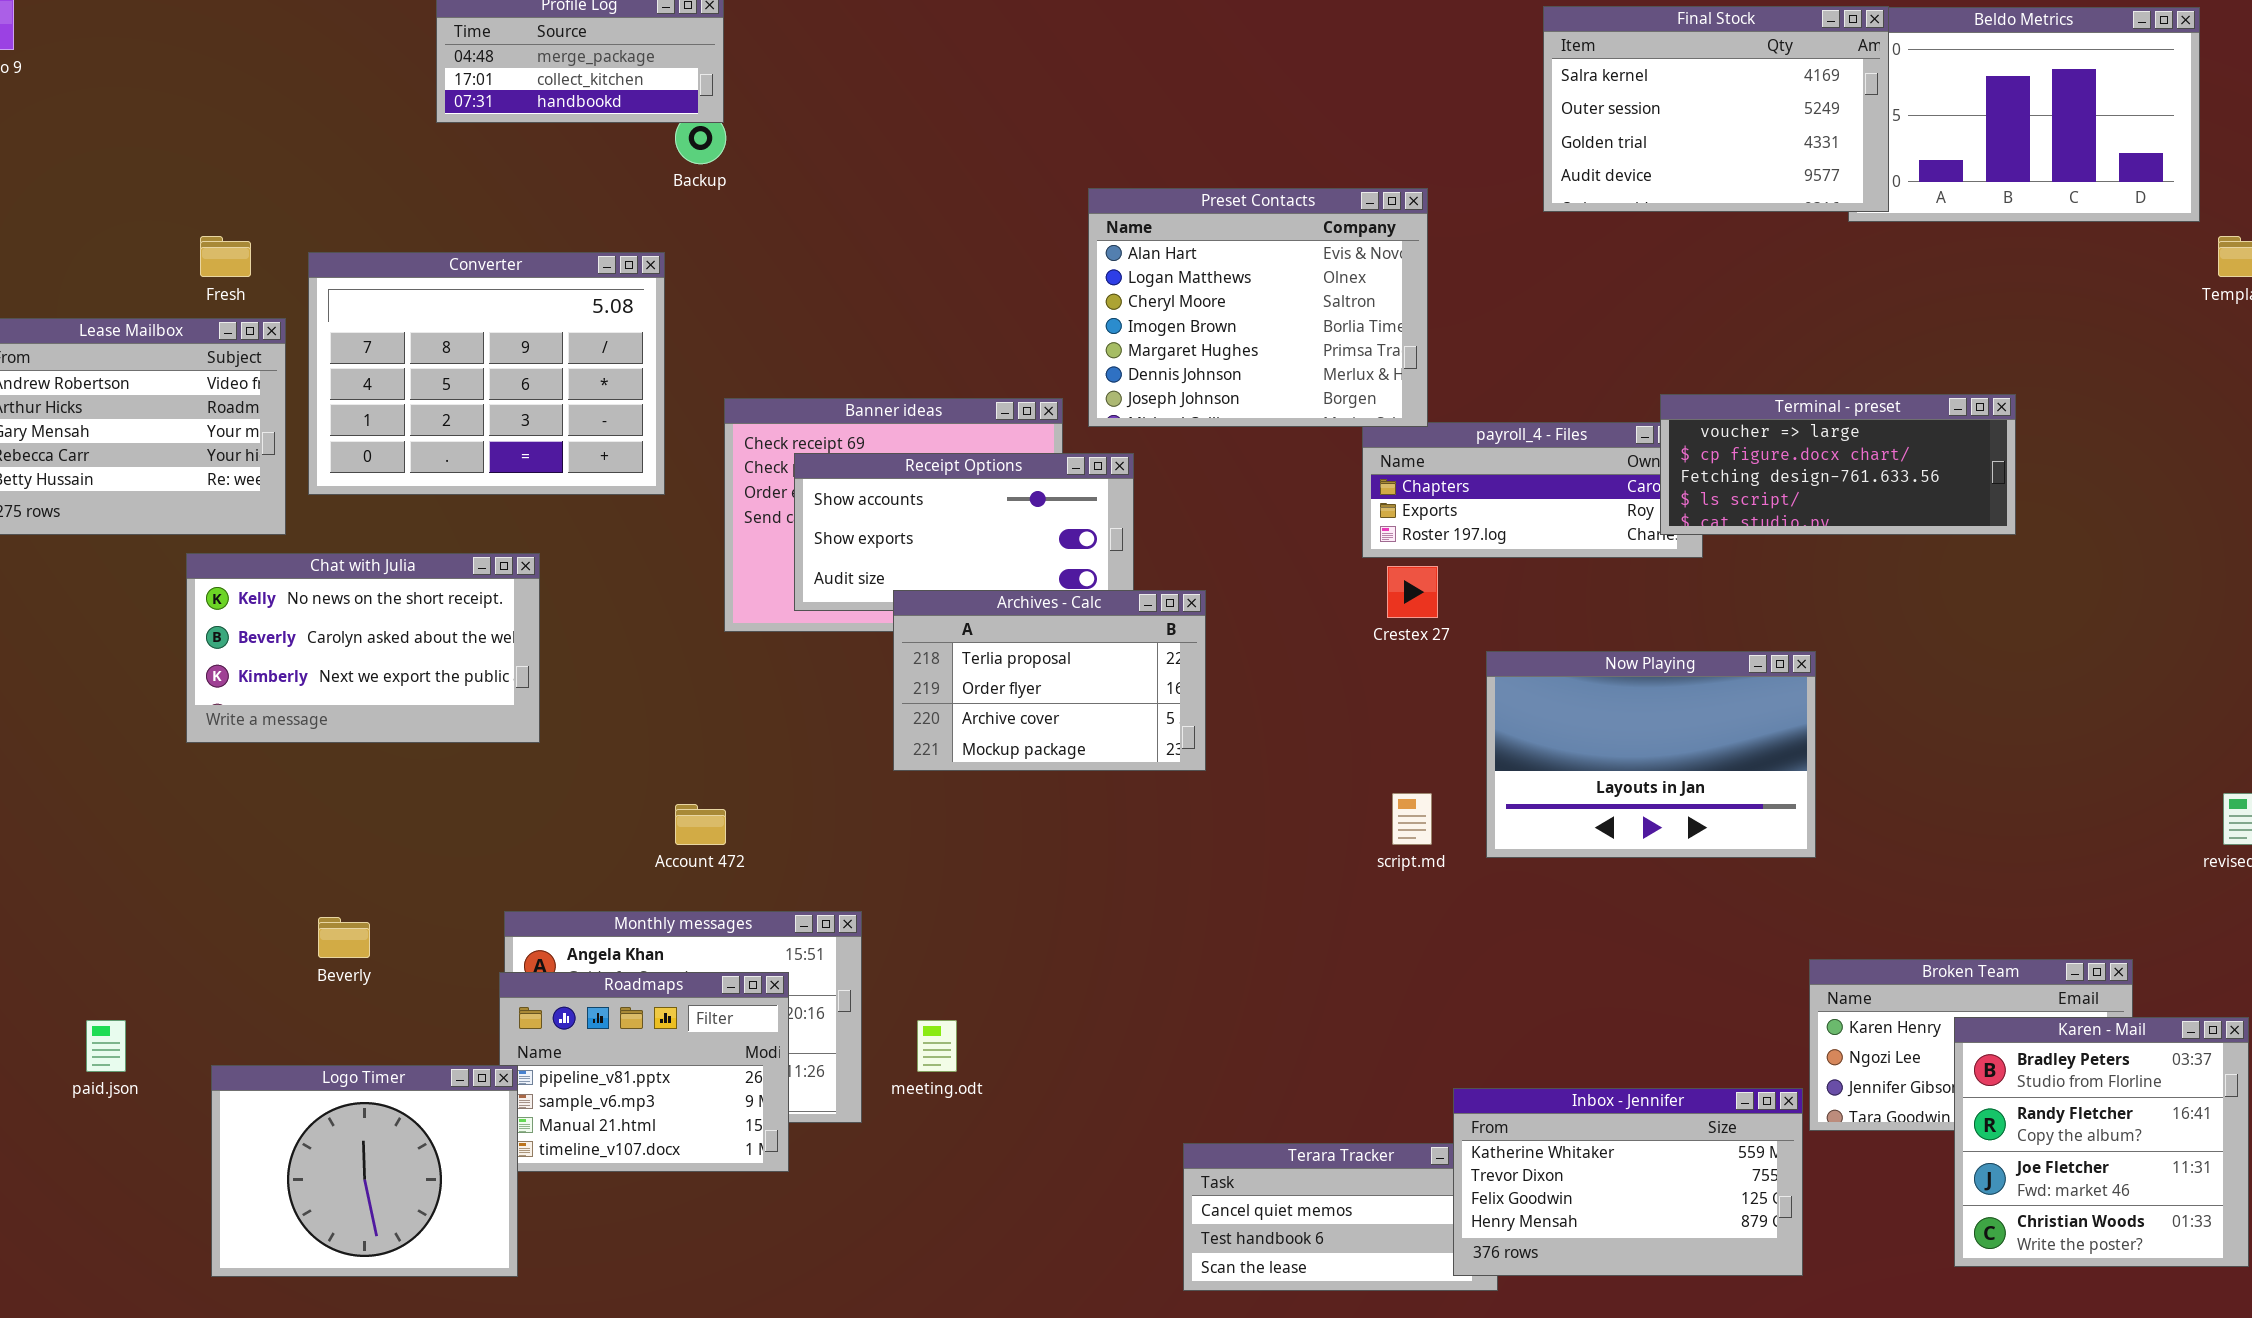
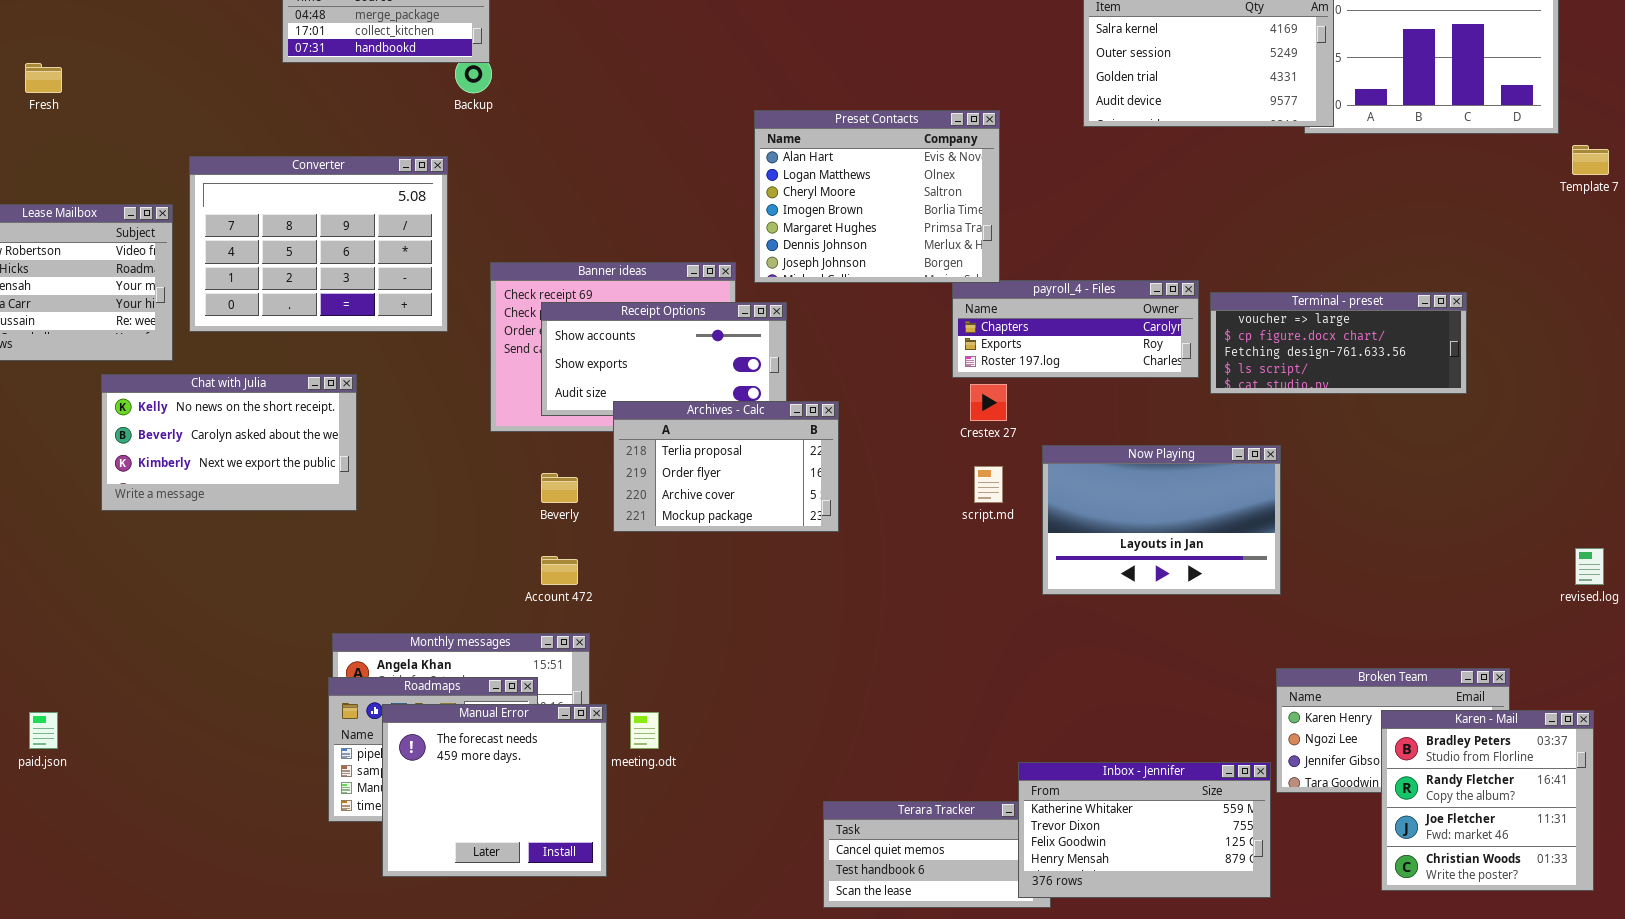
Fresh: [200,236,251,277] -> [25,63,62,93], moved
Terminal - preset: [1660,394,2016,535] -> [1210,292,1467,394], moved
script.md: [1392,793,1432,845] -> [974,466,1003,503], moved
Account 472: [675,804,726,845] -> [541,556,578,585], moved
Beverly: [318,917,370,958] -> [541,473,578,503], moved
Manual Error: none -> [382,704,607,877], opened
Logo Timer: [211,1065,518,1277] -> none, closed

